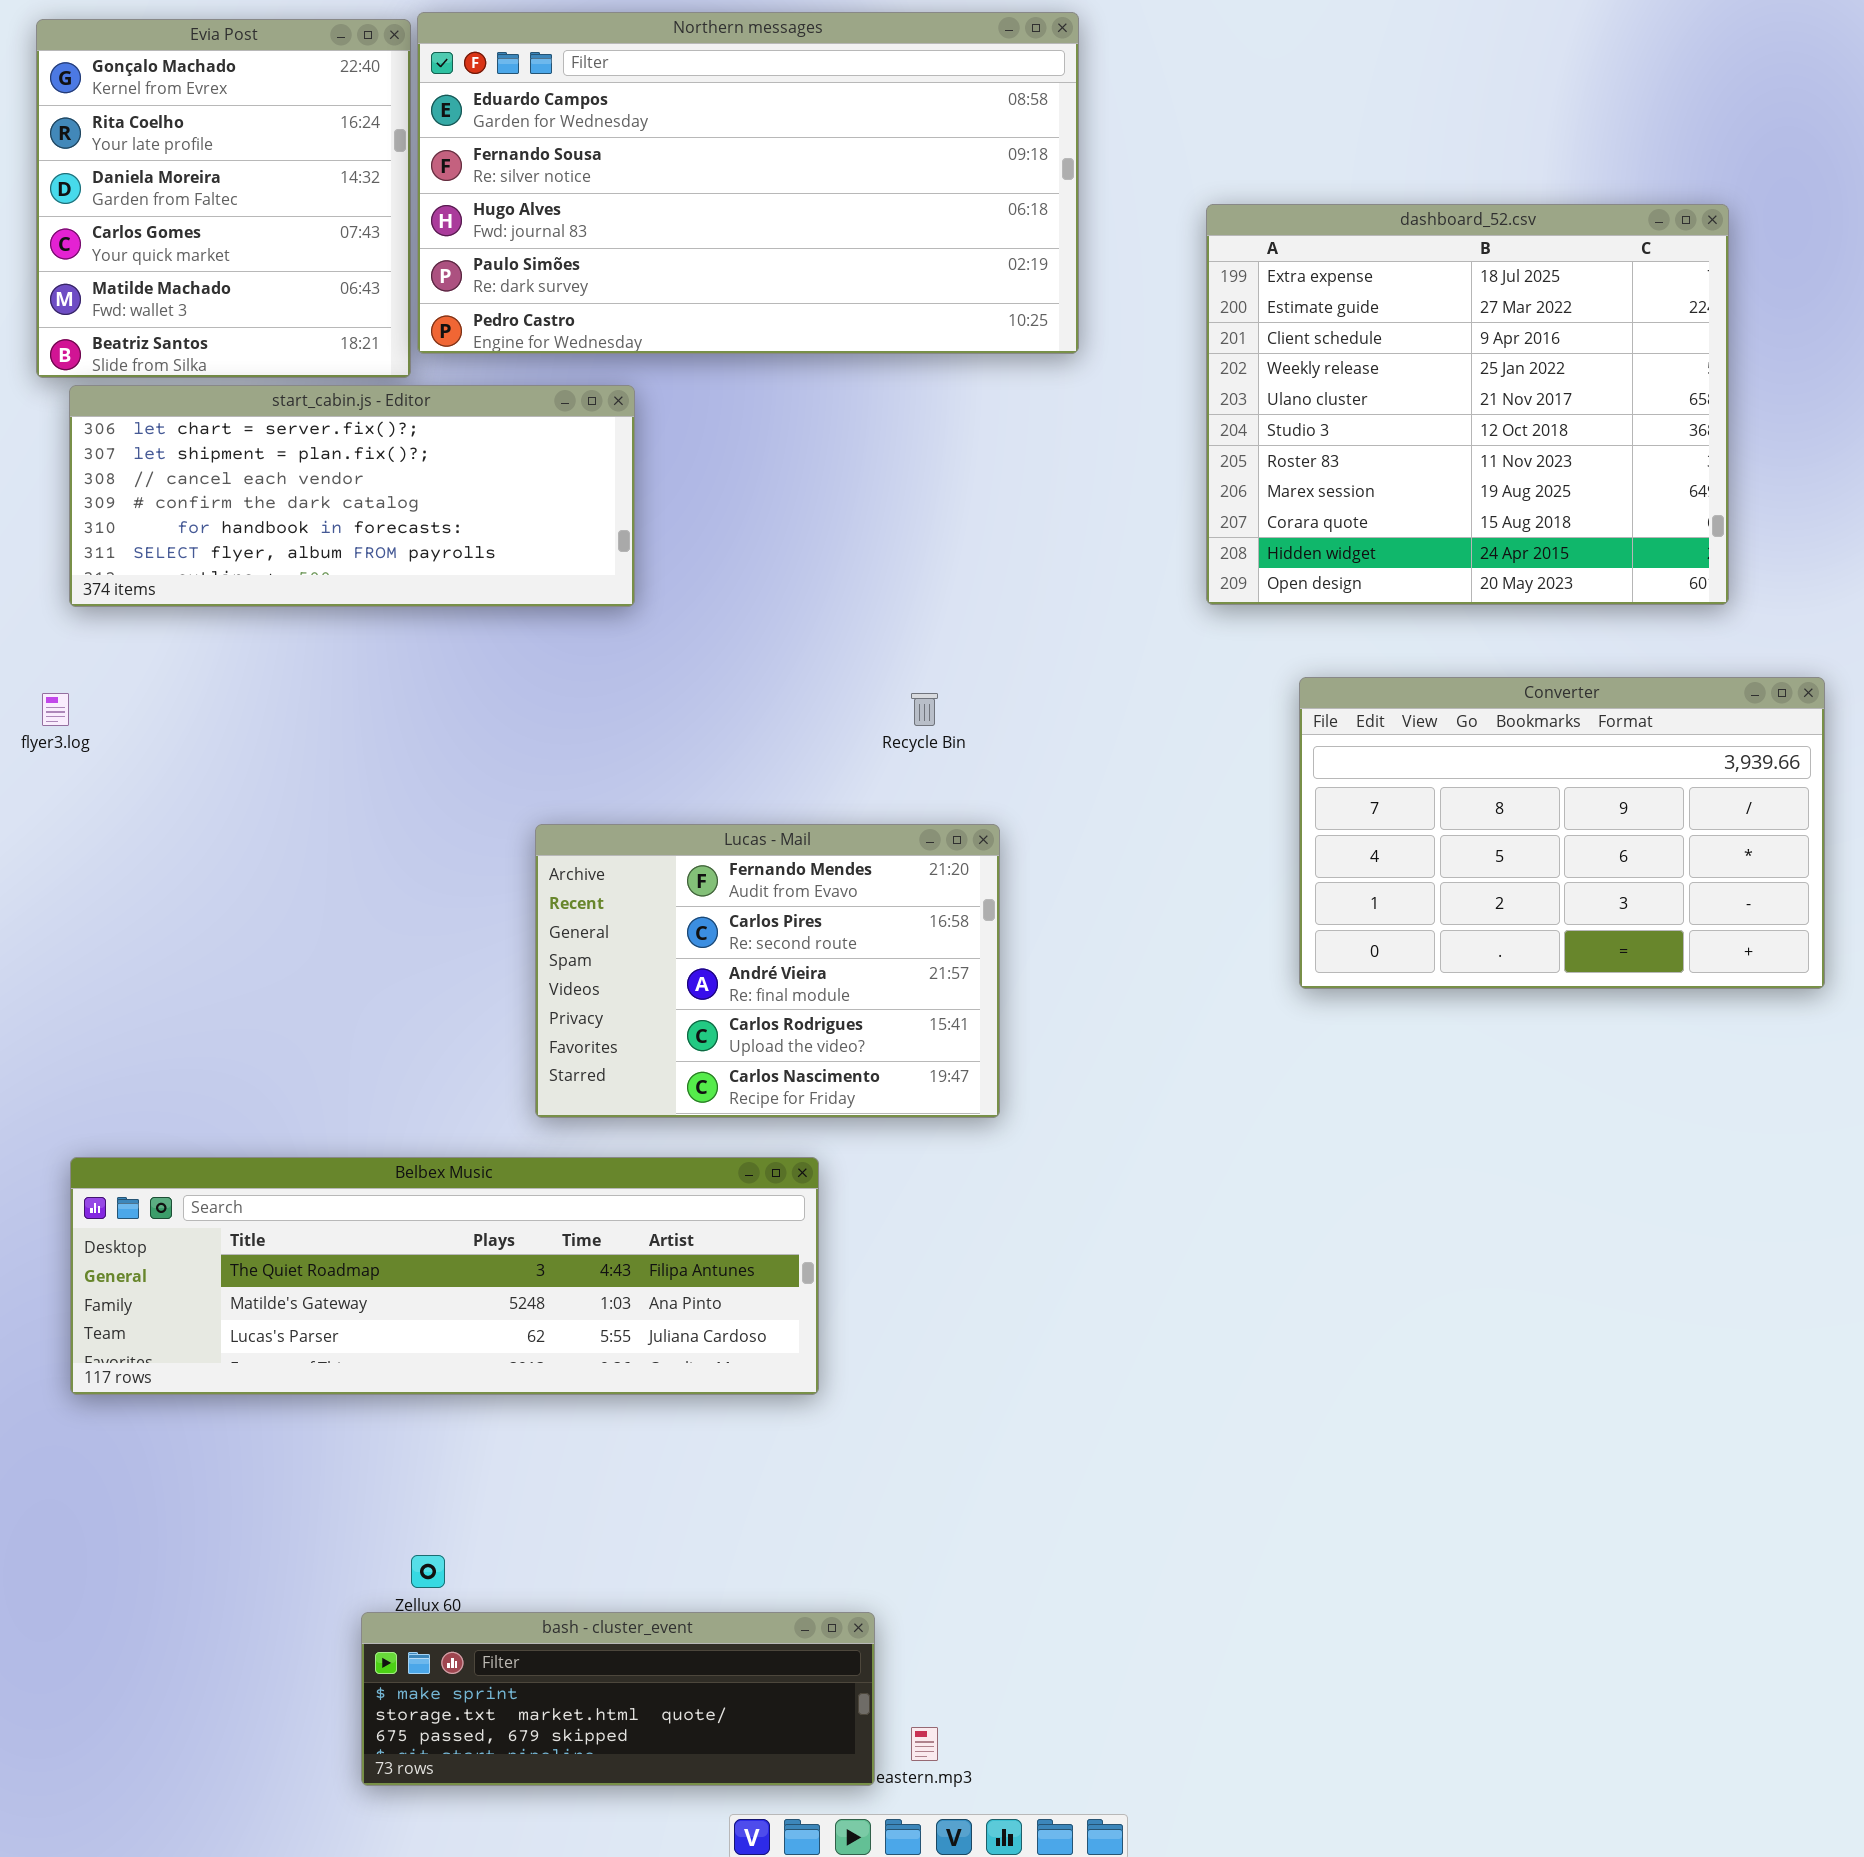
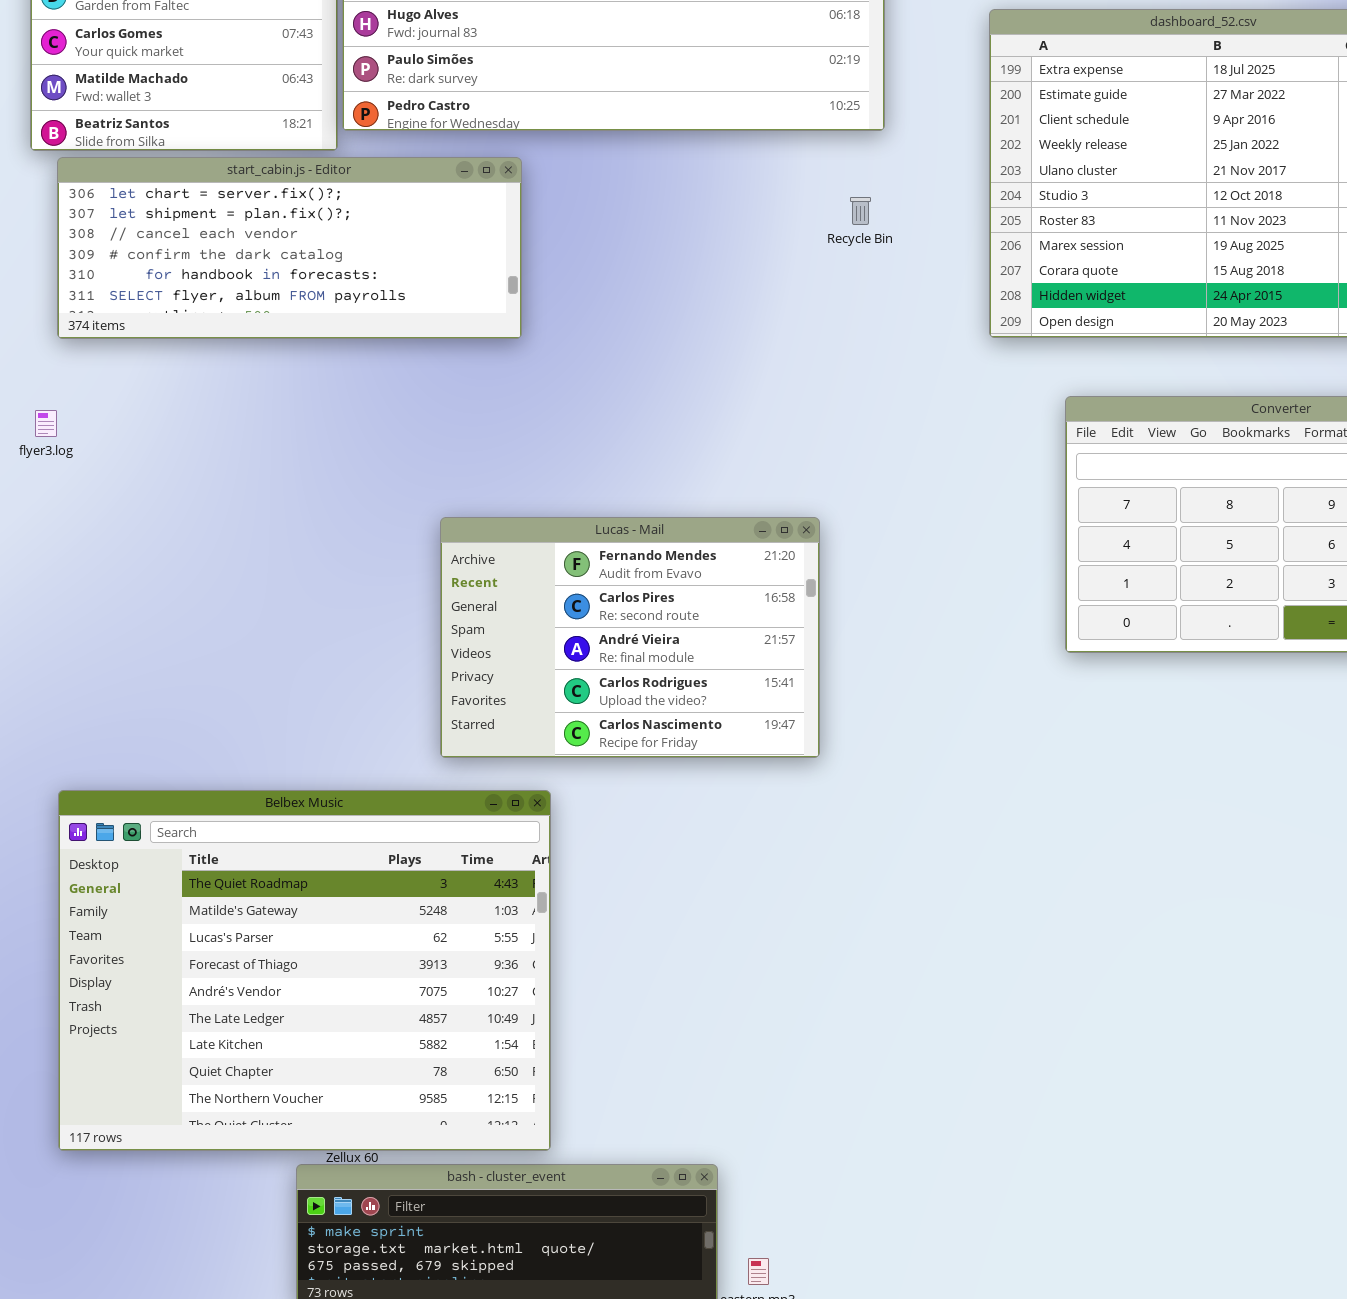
Recycle Bin: [911,693,938,726] -> [850,197,871,225], moved
Belbex Music: [70,1157,819,1395] -> [58,790,551,1151], resized

